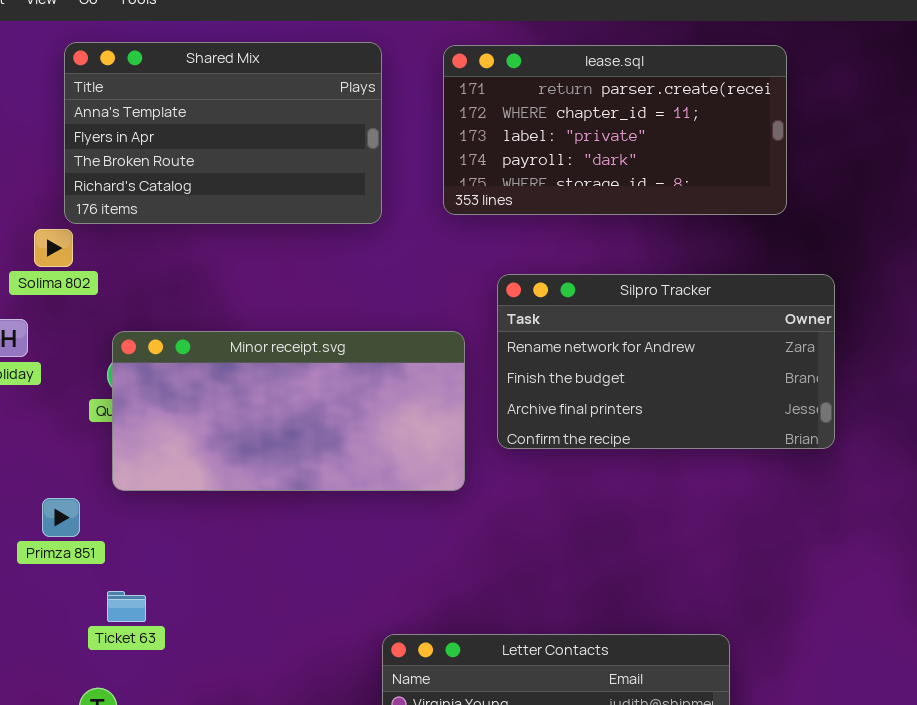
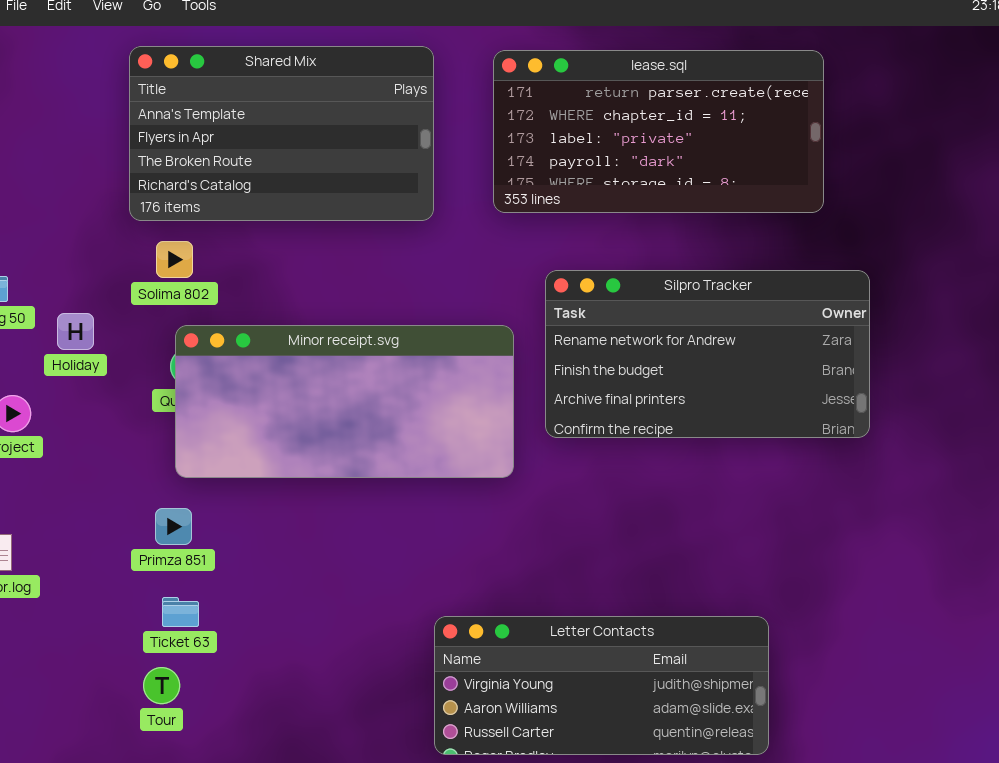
Solima 802: [34,229,73,267] -> [156,241,193,278], moved
Primza 851: [42,498,80,537] -> [155,508,192,545], moved
Ticket 63: [107,591,146,622] -> [162,597,199,627], moved

